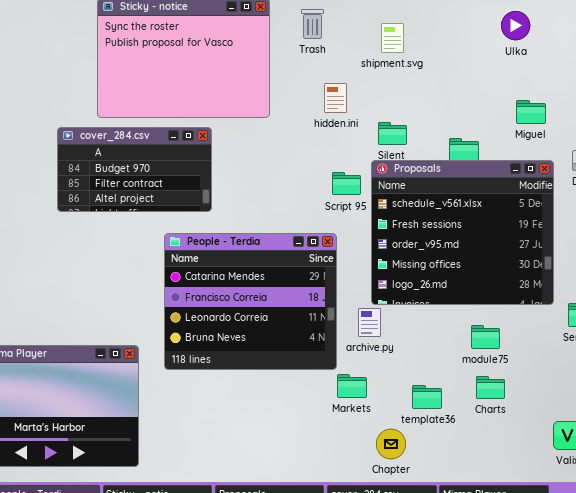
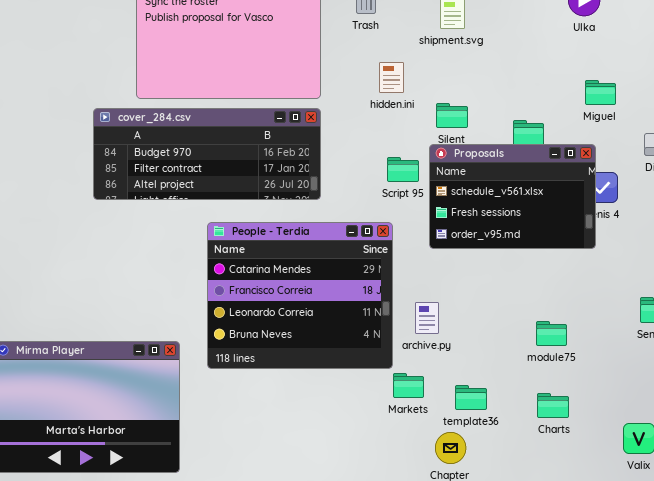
cover_284.csv: [57,127,212,212] -> [93,108,321,200], resized
Proposals: [371,160,554,305] -> [429,144,596,249], resized
Charts: [476,376,505,399] -> [537,393,569,418], moved
template36: [412,385,442,409] -> [455,385,487,410], moved

